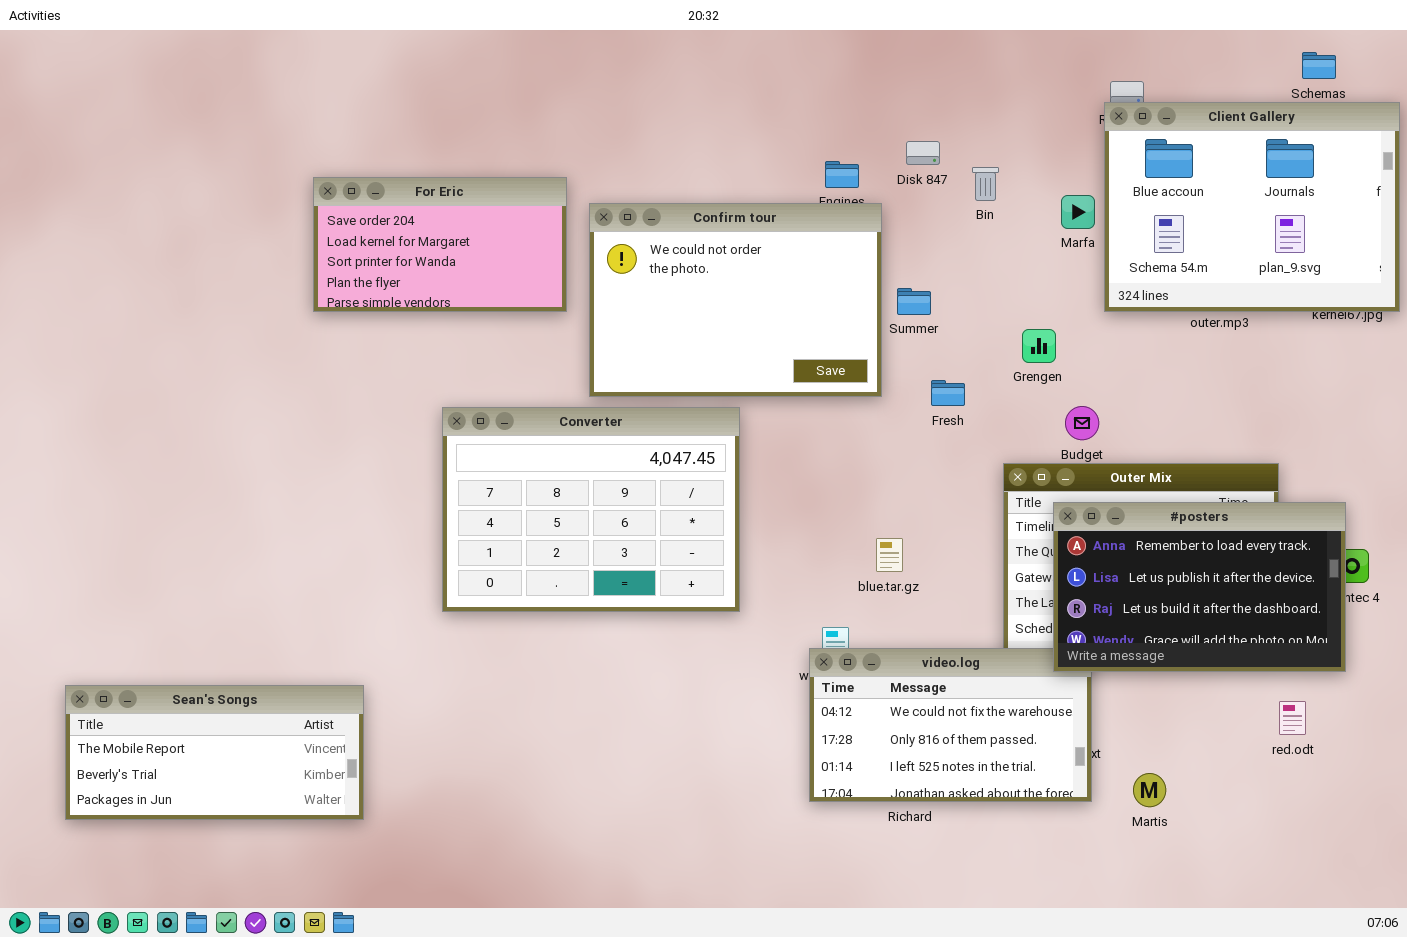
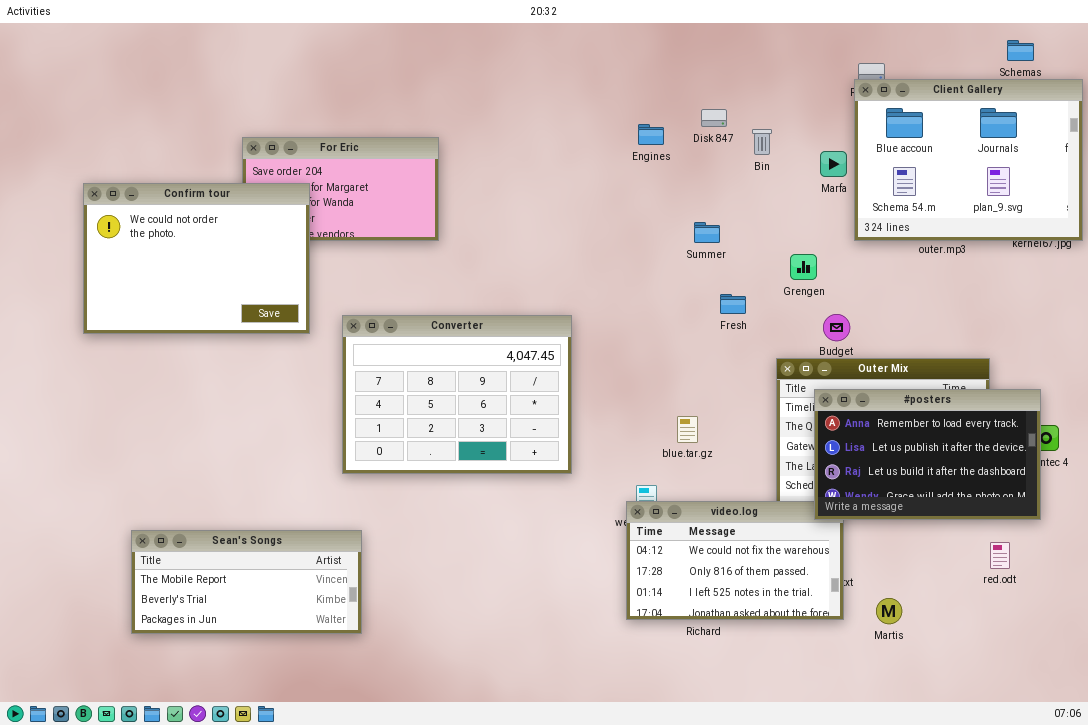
Confirm tour: [589,203,882,397] -> [83,183,310,334], moved
Sean's Songs: [65,685,364,820] -> [131,530,362,634], moved

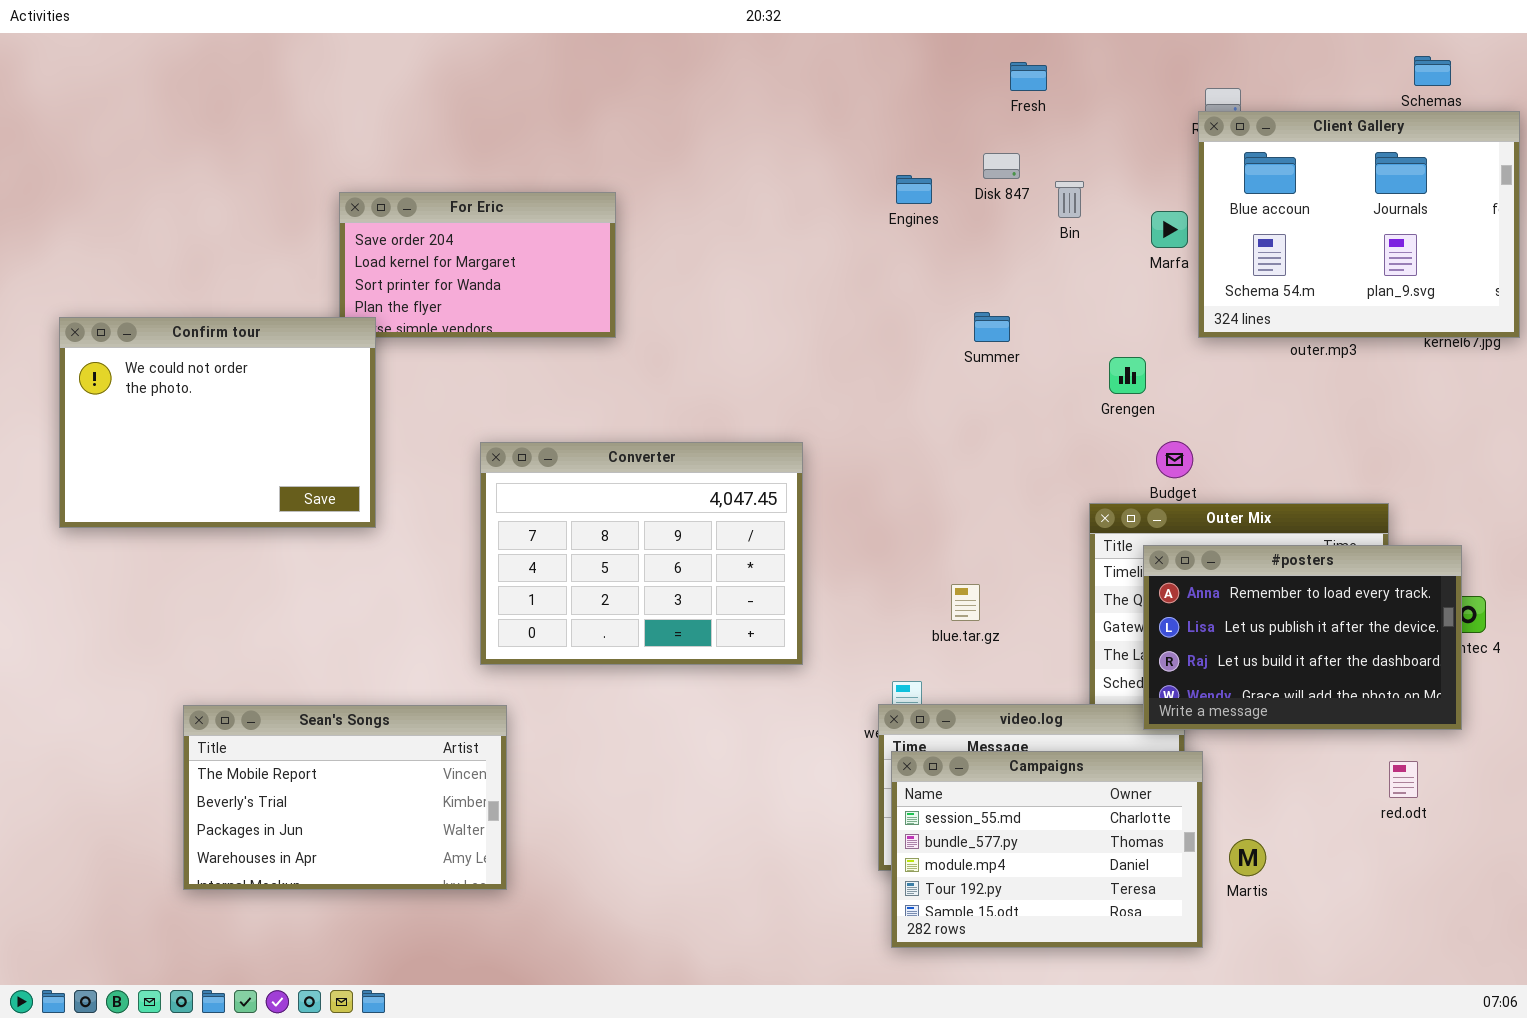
Confirm tour: [83,183,310,334] -> [59,317,376,528], moved
Fresh: [720,294,746,314] -> [1010,62,1047,91], moved
Sean's Songs: [131,530,362,634] -> [183,705,507,890], resized
Campaigns: none -> [891,751,1203,948], opened

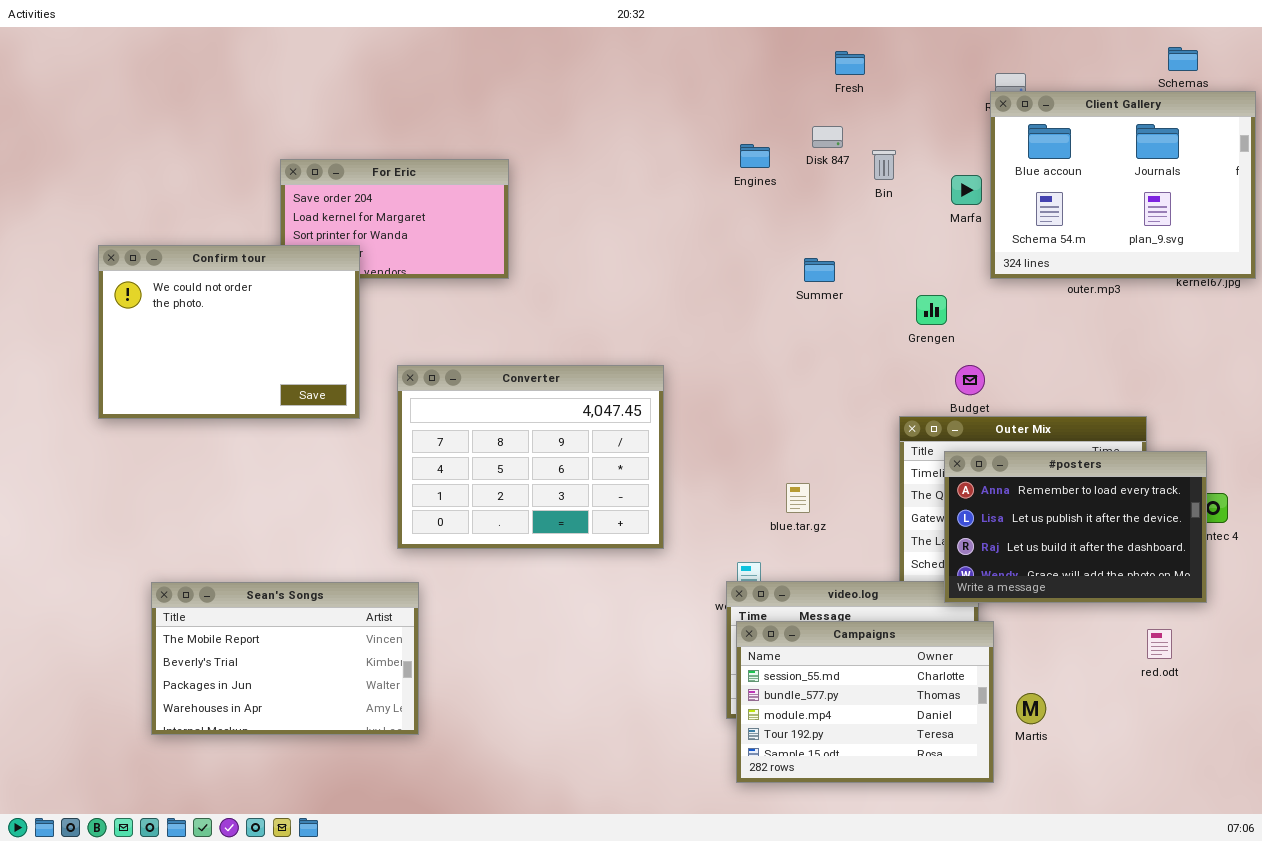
Confirm tour: [59,317,376,528] -> [98,245,360,419], moved

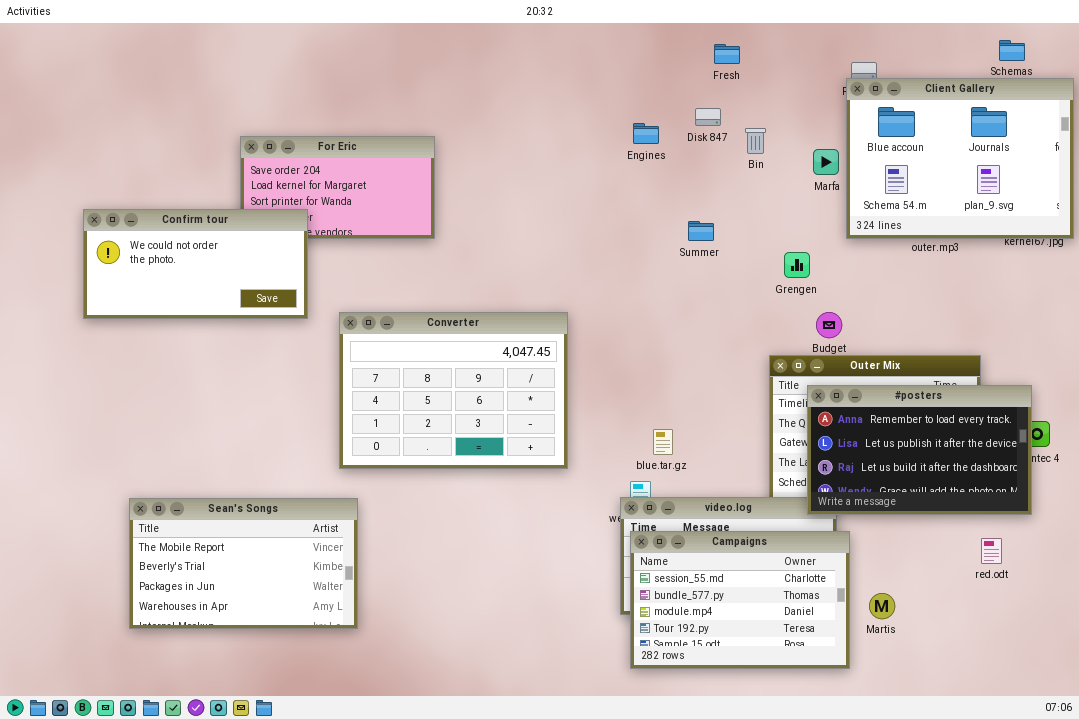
Confirm tour: [98,245,360,419] -> [83,209,308,319], resized
blue.tar.gz: [786,483,810,513] -> [653,429,673,455], moved

